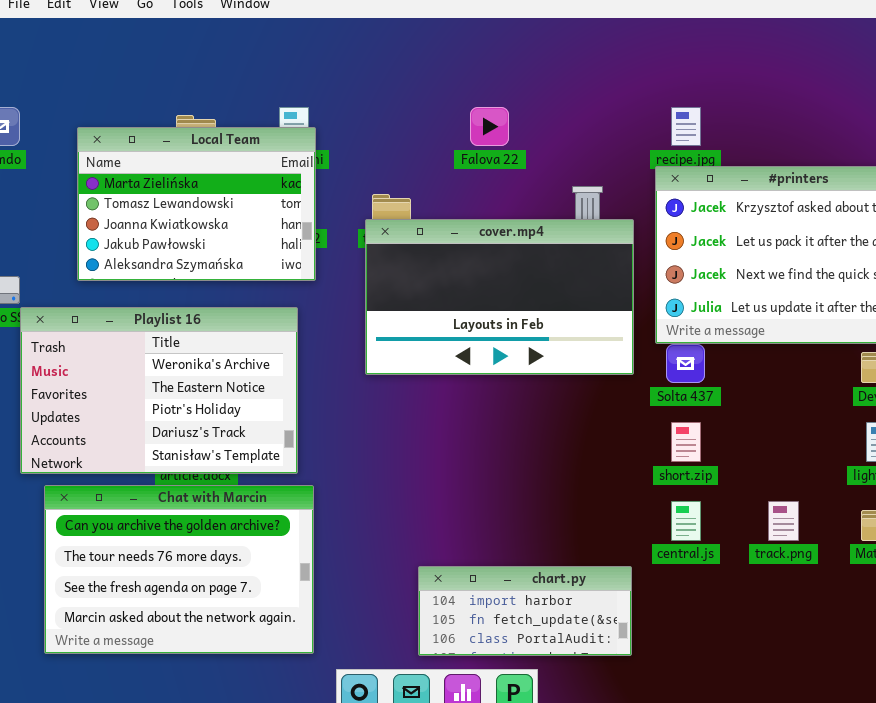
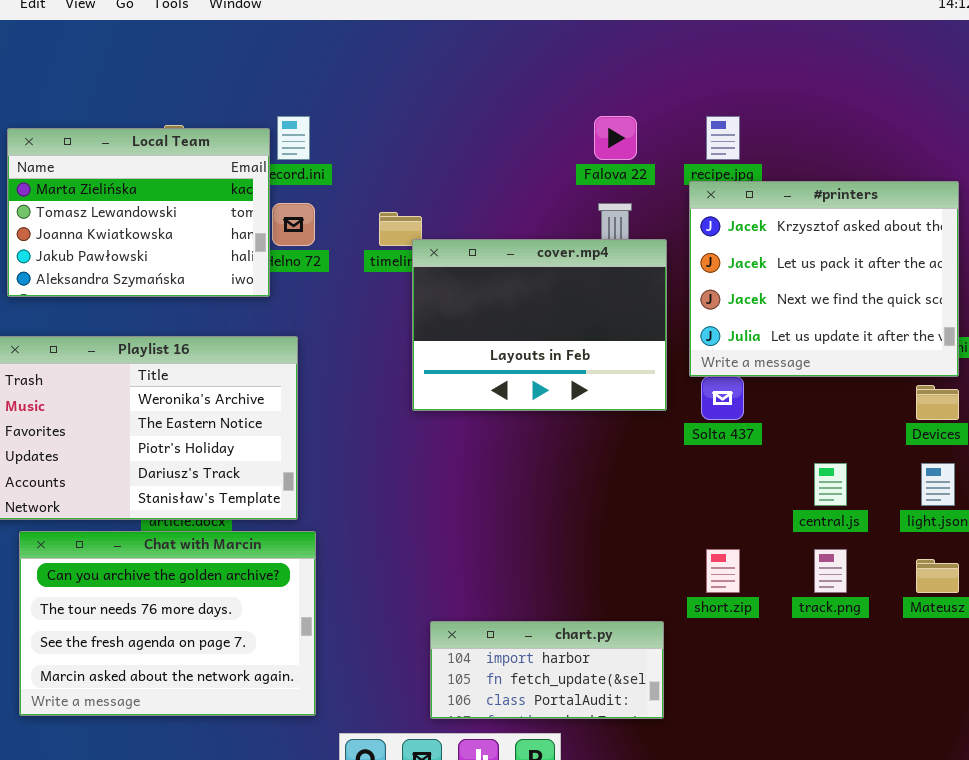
Falova 22: [470,107,509,146] -> [594,116,637,160], moved
Local Team: [77,127,316,281] -> [7,128,270,297], moved
cover.mp4: [365,219,634,375] -> [412,239,667,411], resized
short.zip: [671,422,701,462] -> [706,549,740,593], moved
central.js: [671,501,701,541] -> [814,463,847,506], moved

